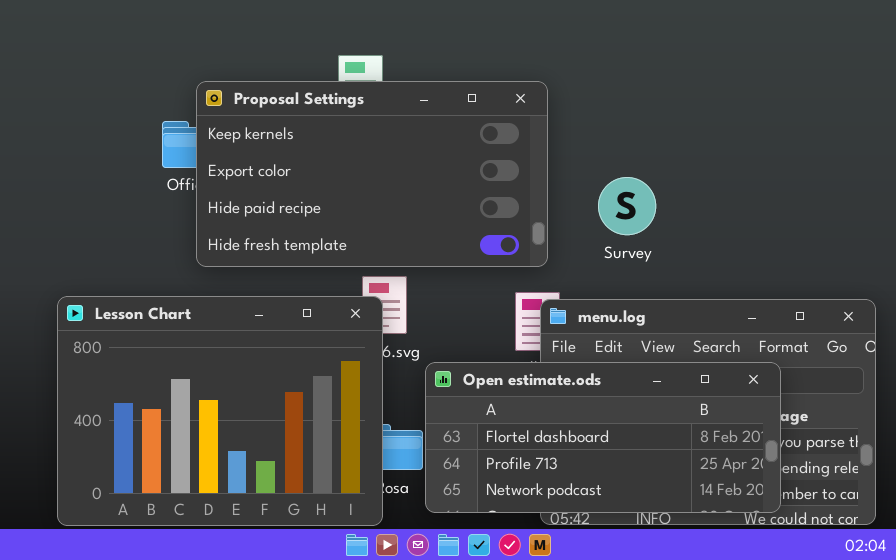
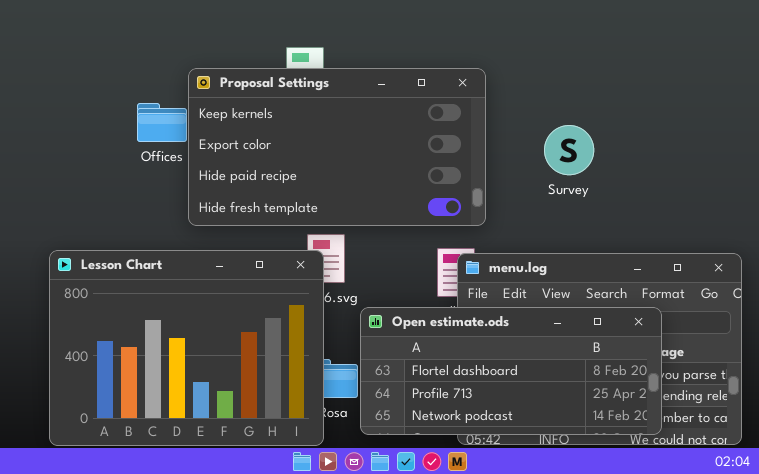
Proposal Settings: [196,81,548,267] -> [188,68,486,226], moved
Survey: [598,177,656,235] -> [544,125,594,175], moved

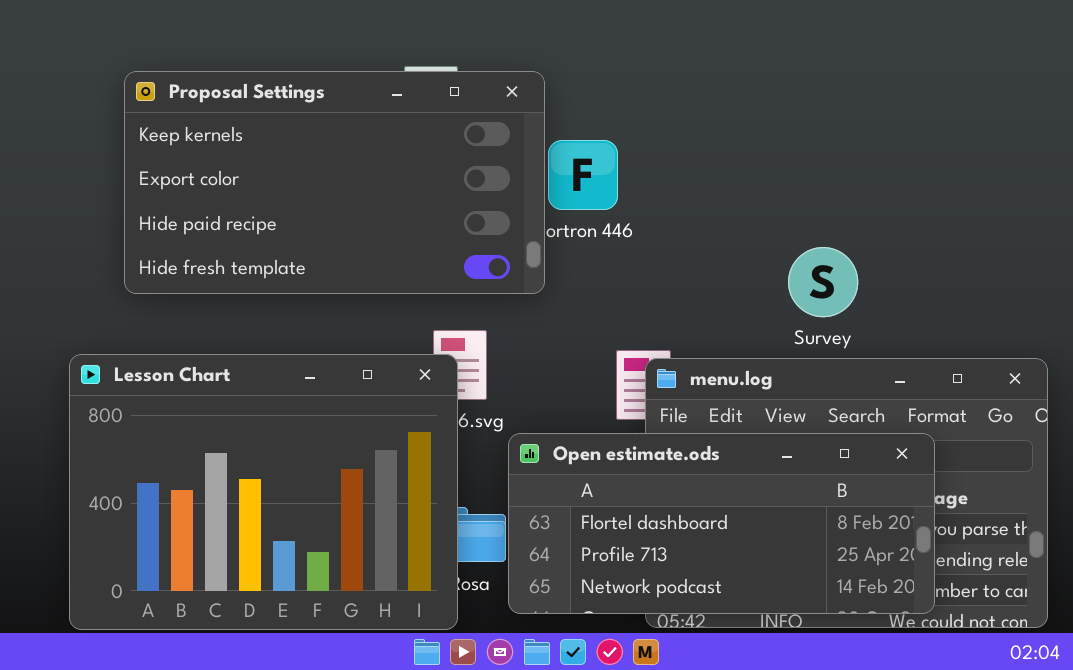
Proposal Settings: [188,68,486,226] -> [124,71,545,294], moved
Survey: [544,125,594,175] -> [788,247,858,317], moved

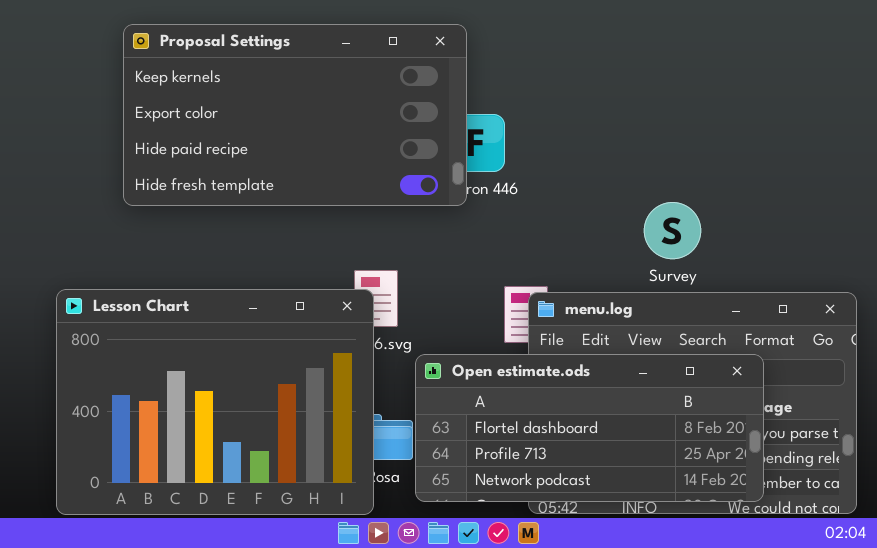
Proposal Settings: [124,71,545,294] -> [123,24,467,206], moved

